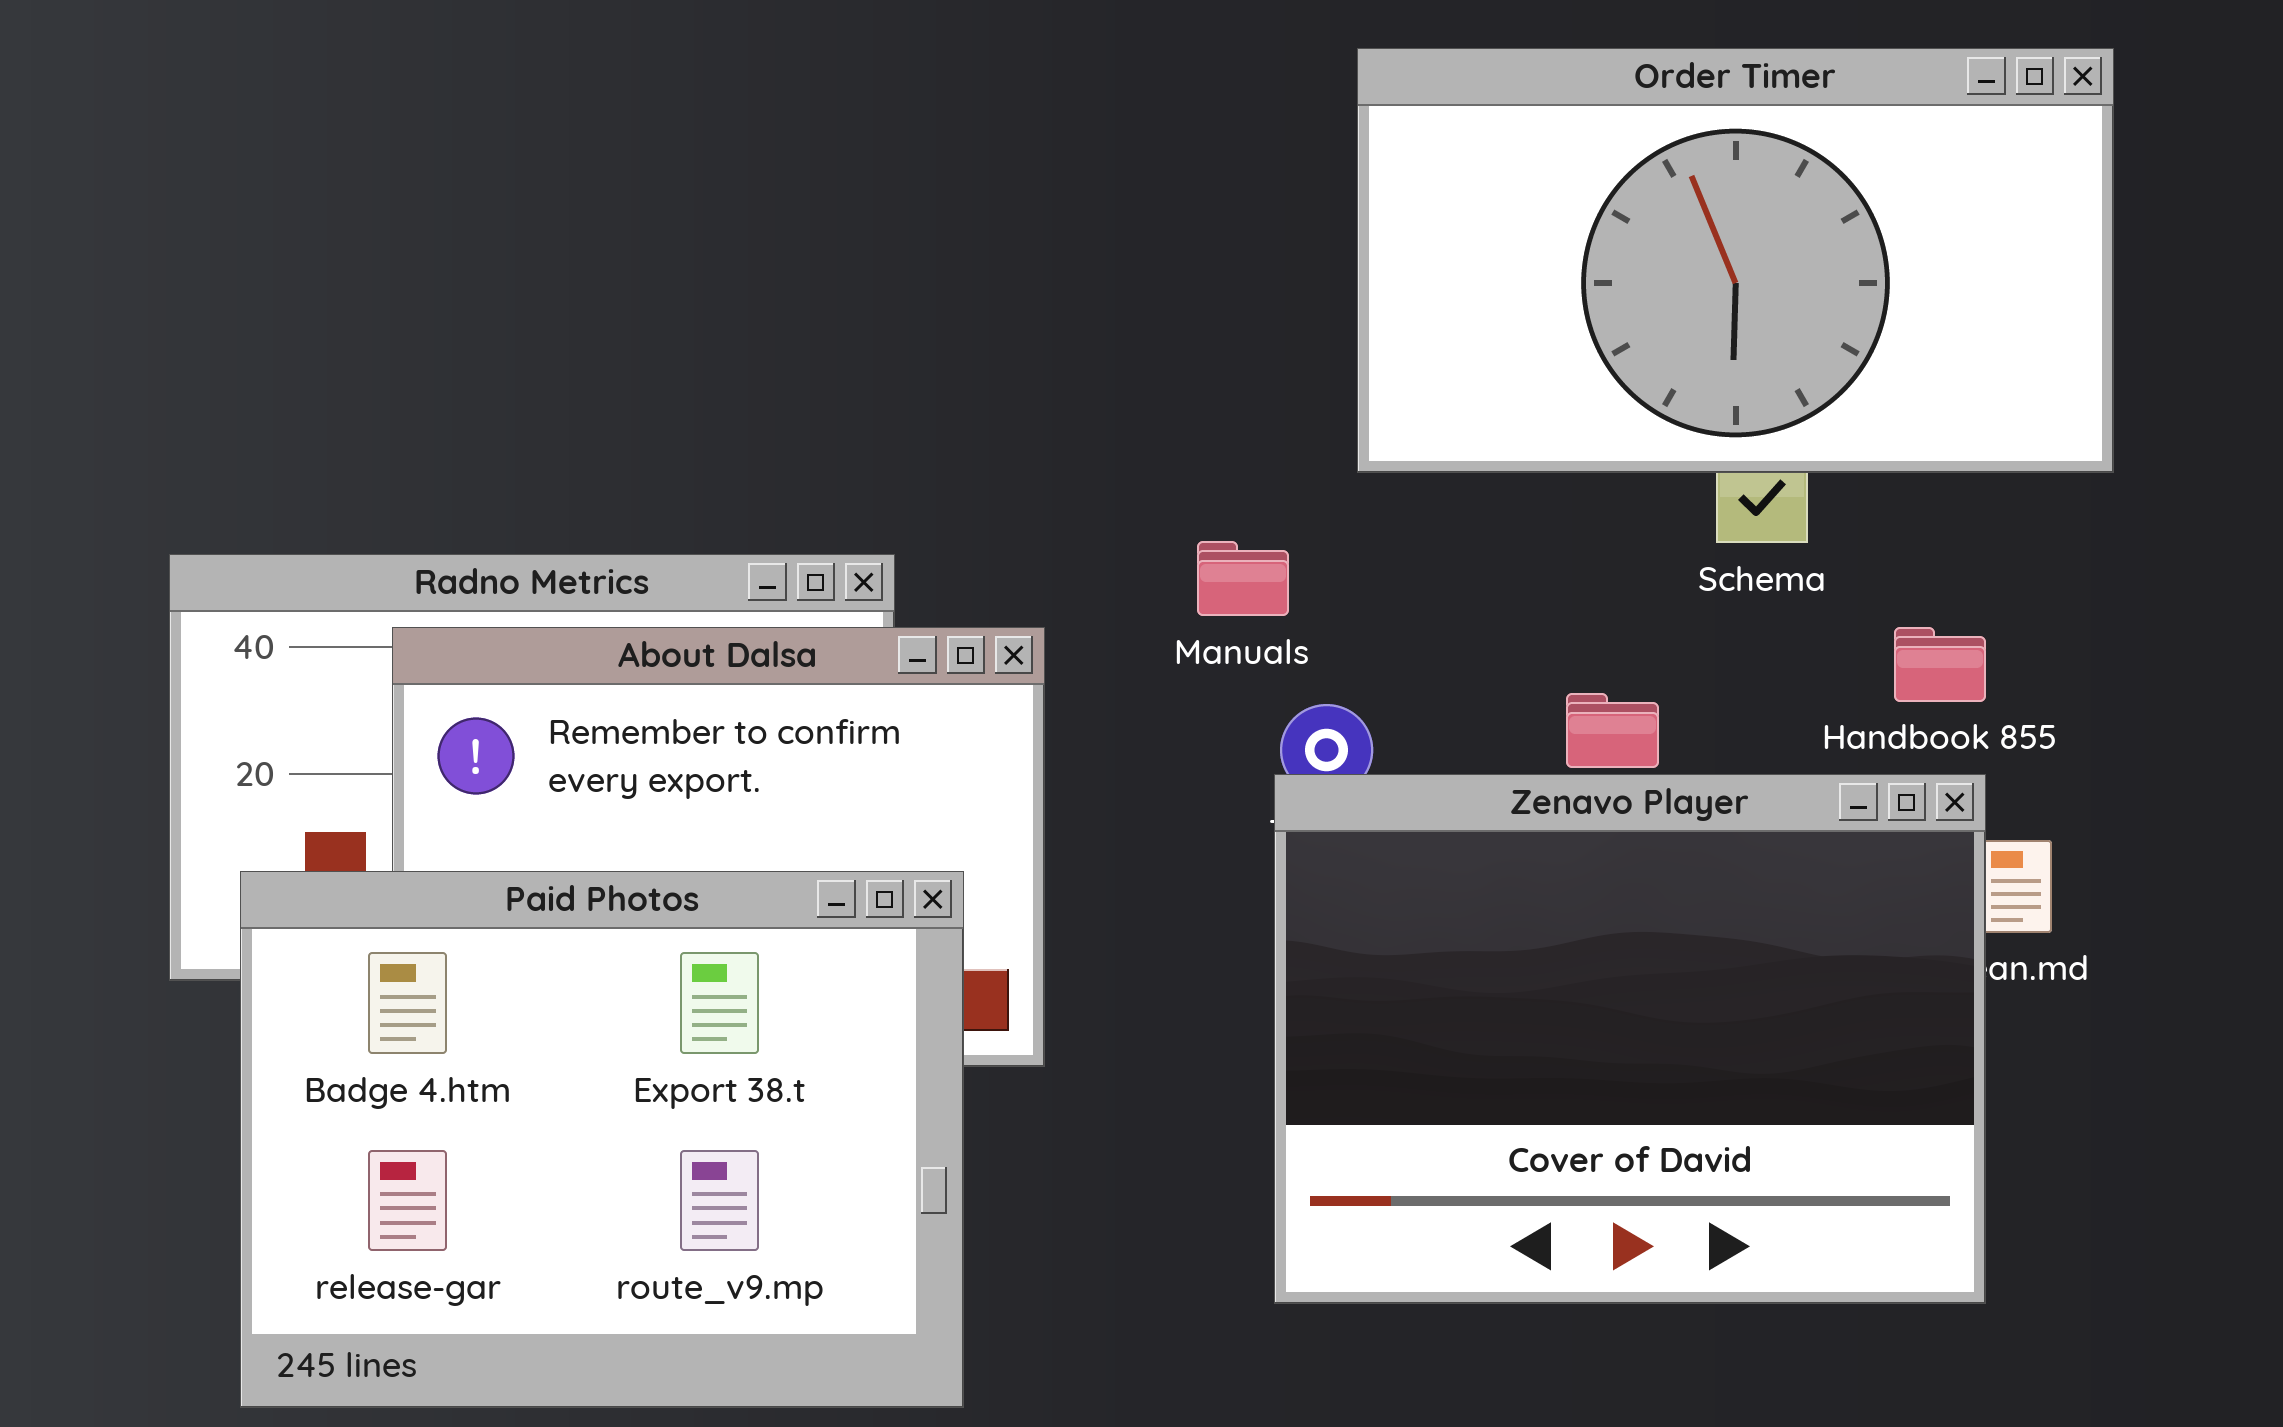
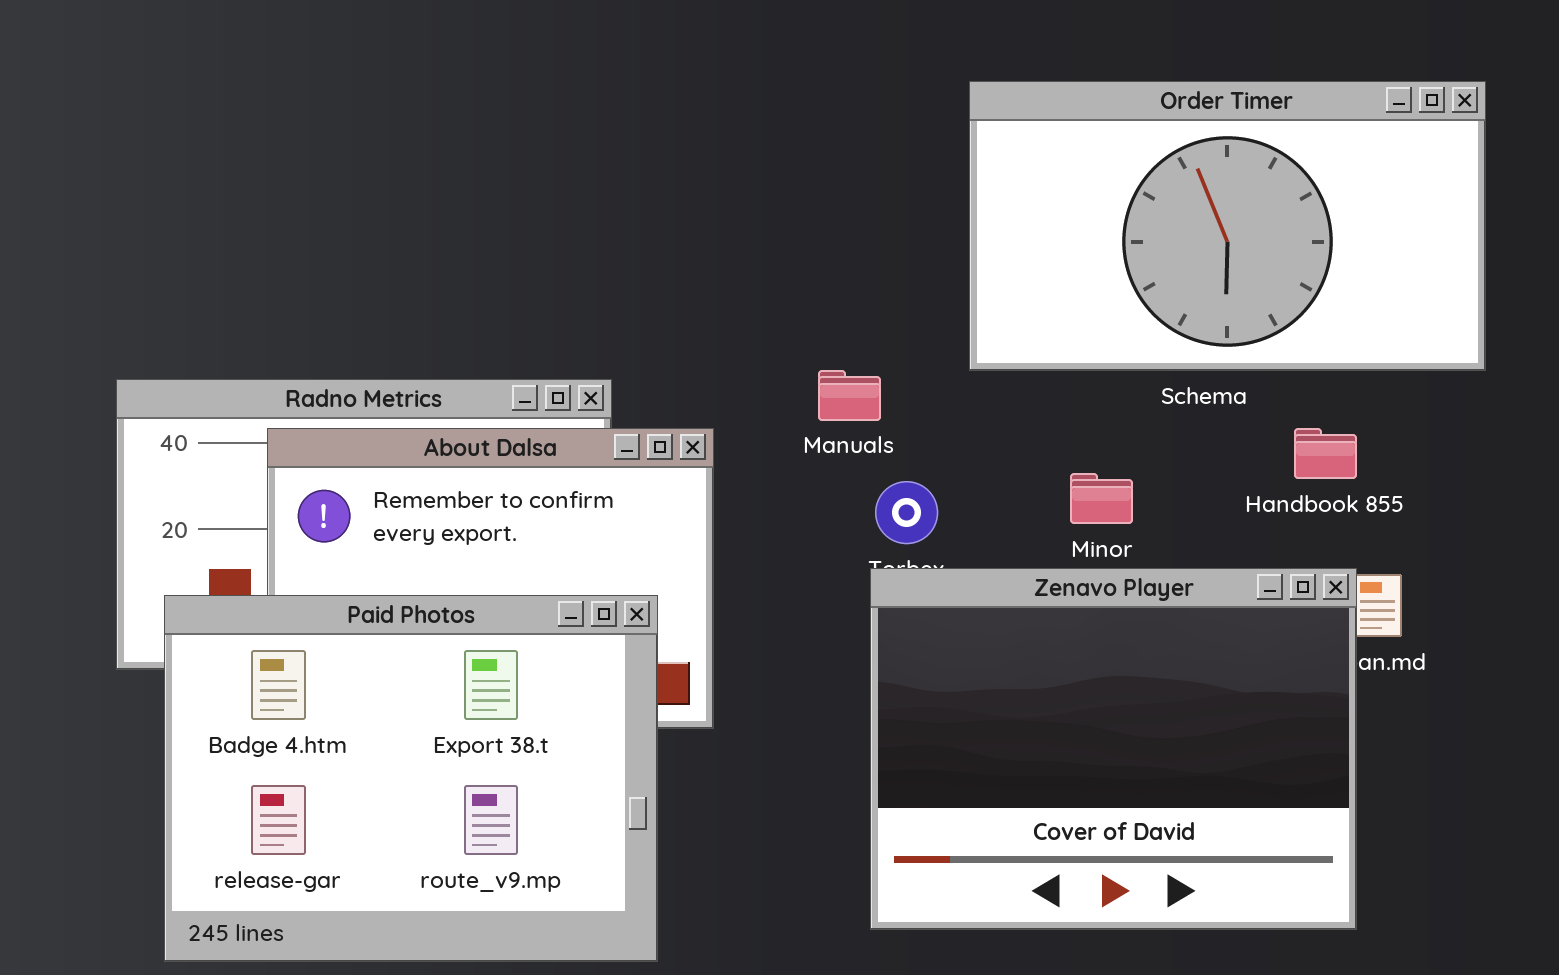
Order Timer: [1357,48,2114,473] -> [969,81,1486,371], moved
Zenavo Player: [1274,774,1986,1304] -> [870,568,1357,930], moved

